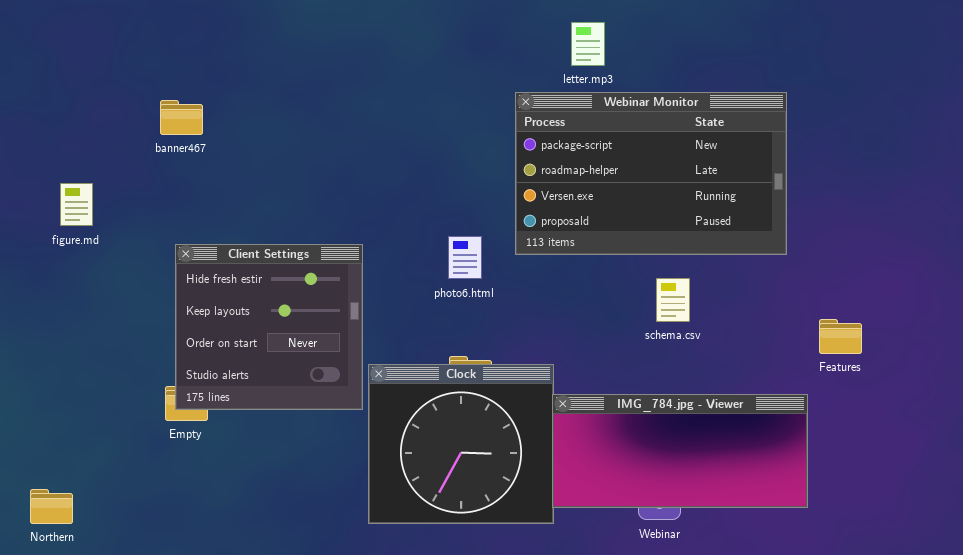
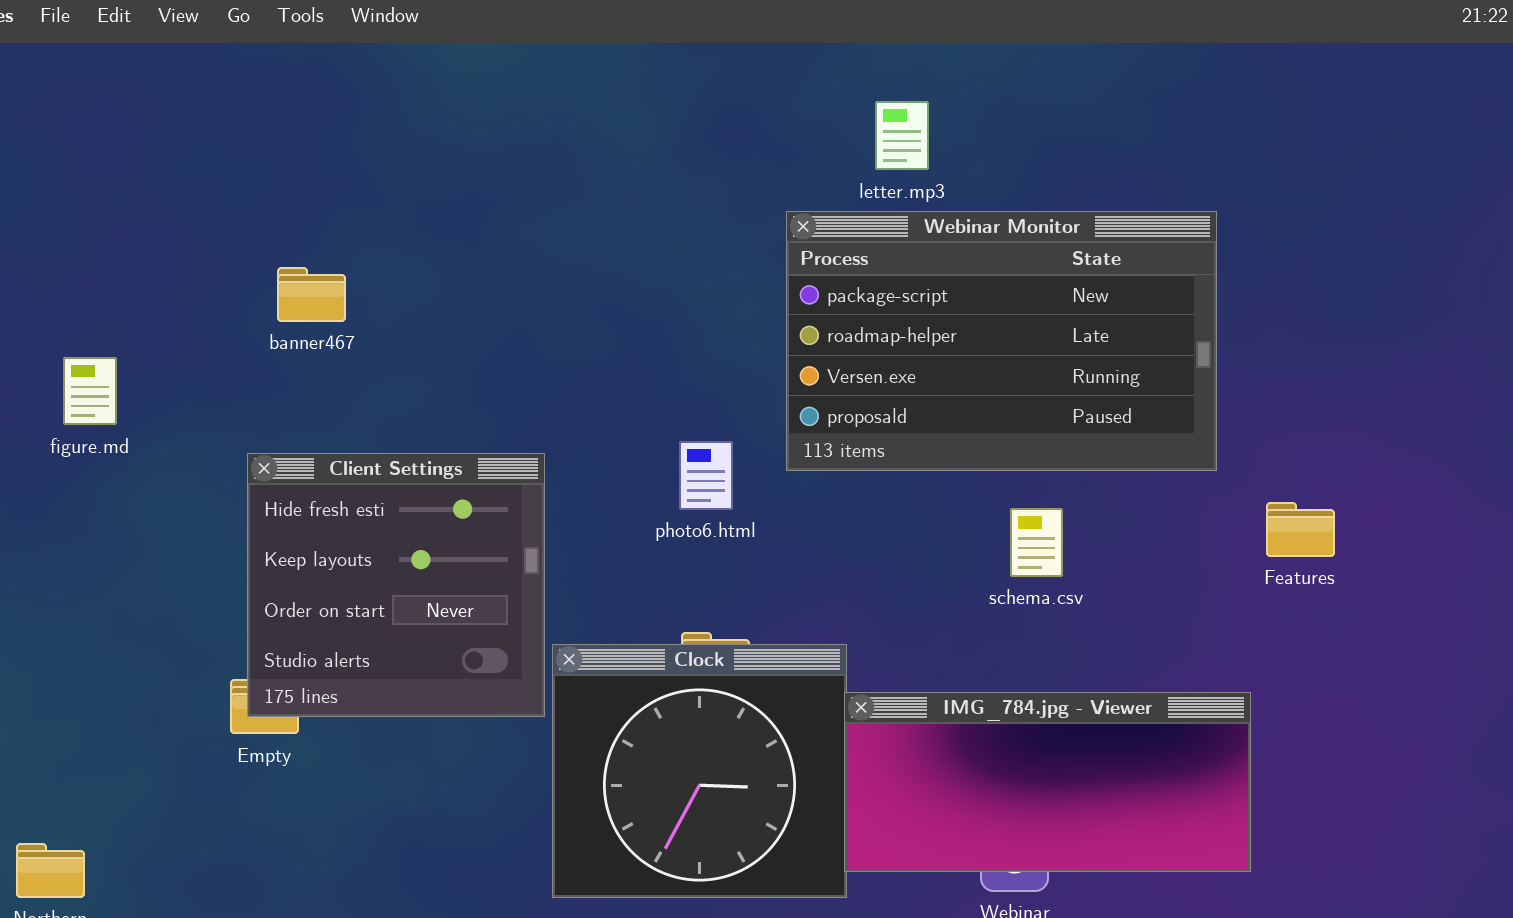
banner467: [160,100,203,135] -> [277,267,346,322], moved
Features: [819,319,862,354] -> [1266,502,1335,557], moved

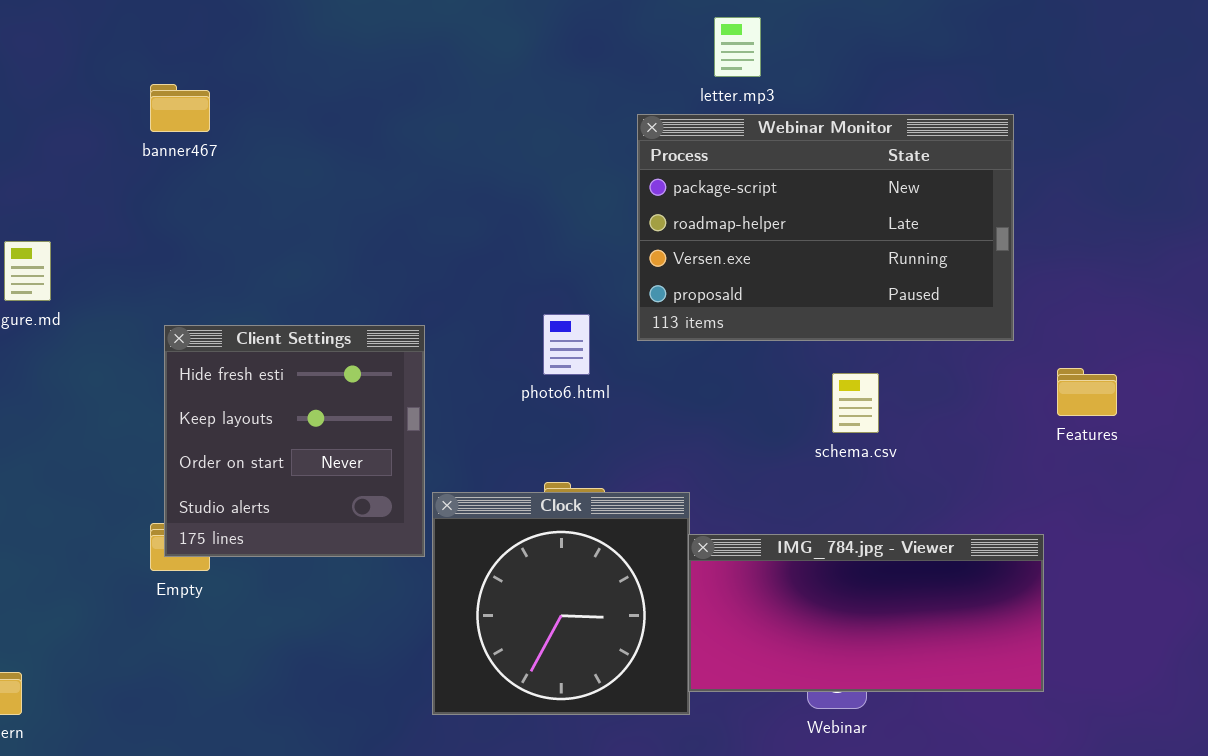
banner467: [277,267,346,322] -> [150,84,210,132], moved

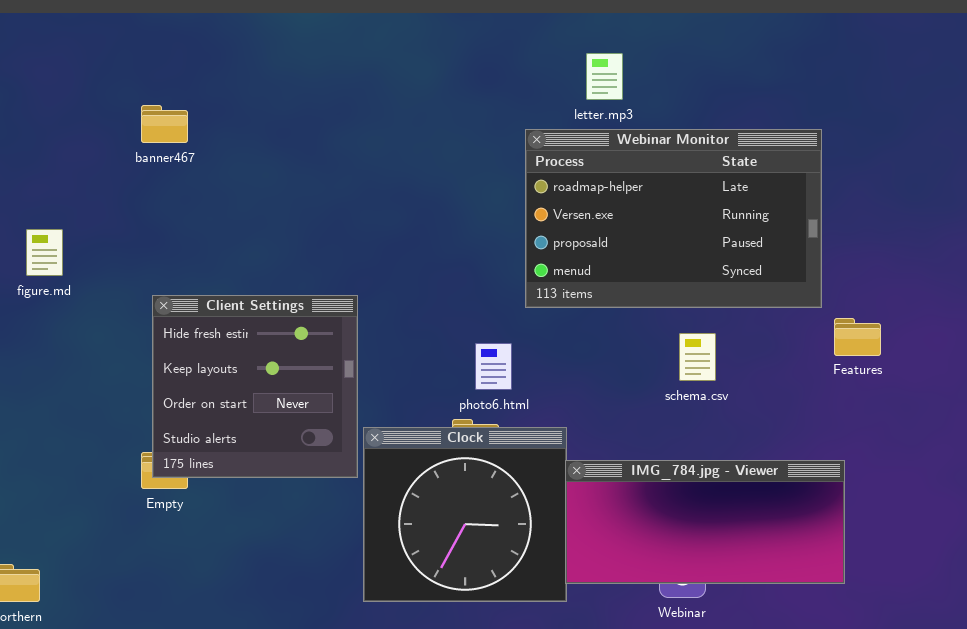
Webinar Monitor: [637,114,1014,341] -> [525,129,822,308], scrolled down 1 row
photo6.html: [543,314,590,375] -> [475,343,512,390], moved
Features: [1057,368,1117,416] -> [834,318,881,356], moved

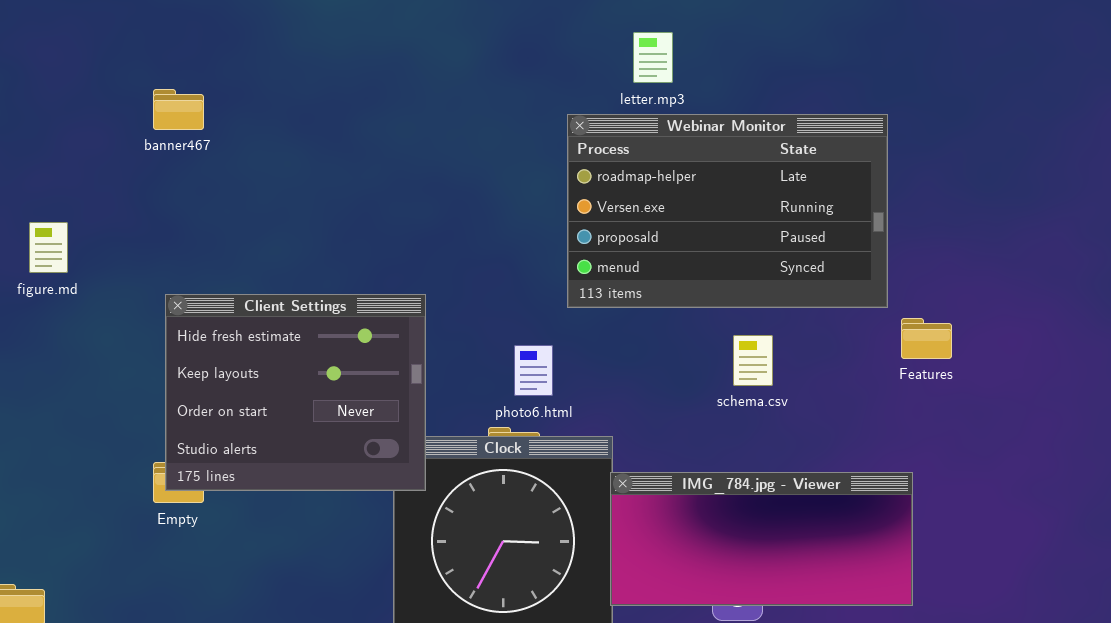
Client Settings: [152,295,358,478] -> [165,294,426,491], resized

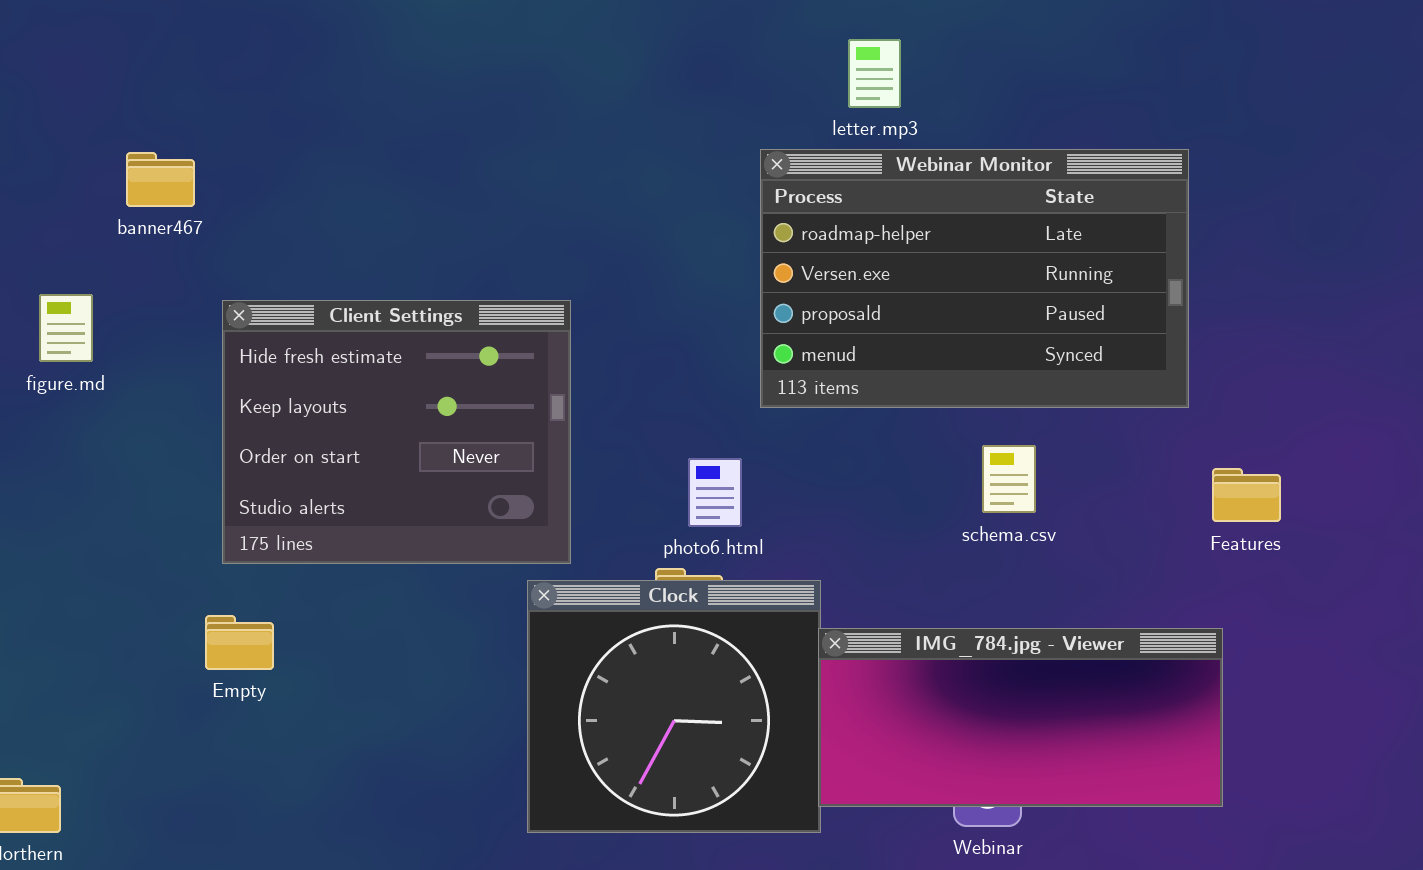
banner467: [153,89,204,130] -> [126,152,195,207], moved
Client Settings: [165,294,426,491] -> [222,300,571,564], moved
Features: [901,318,952,359] -> [1212,468,1281,522], moved

